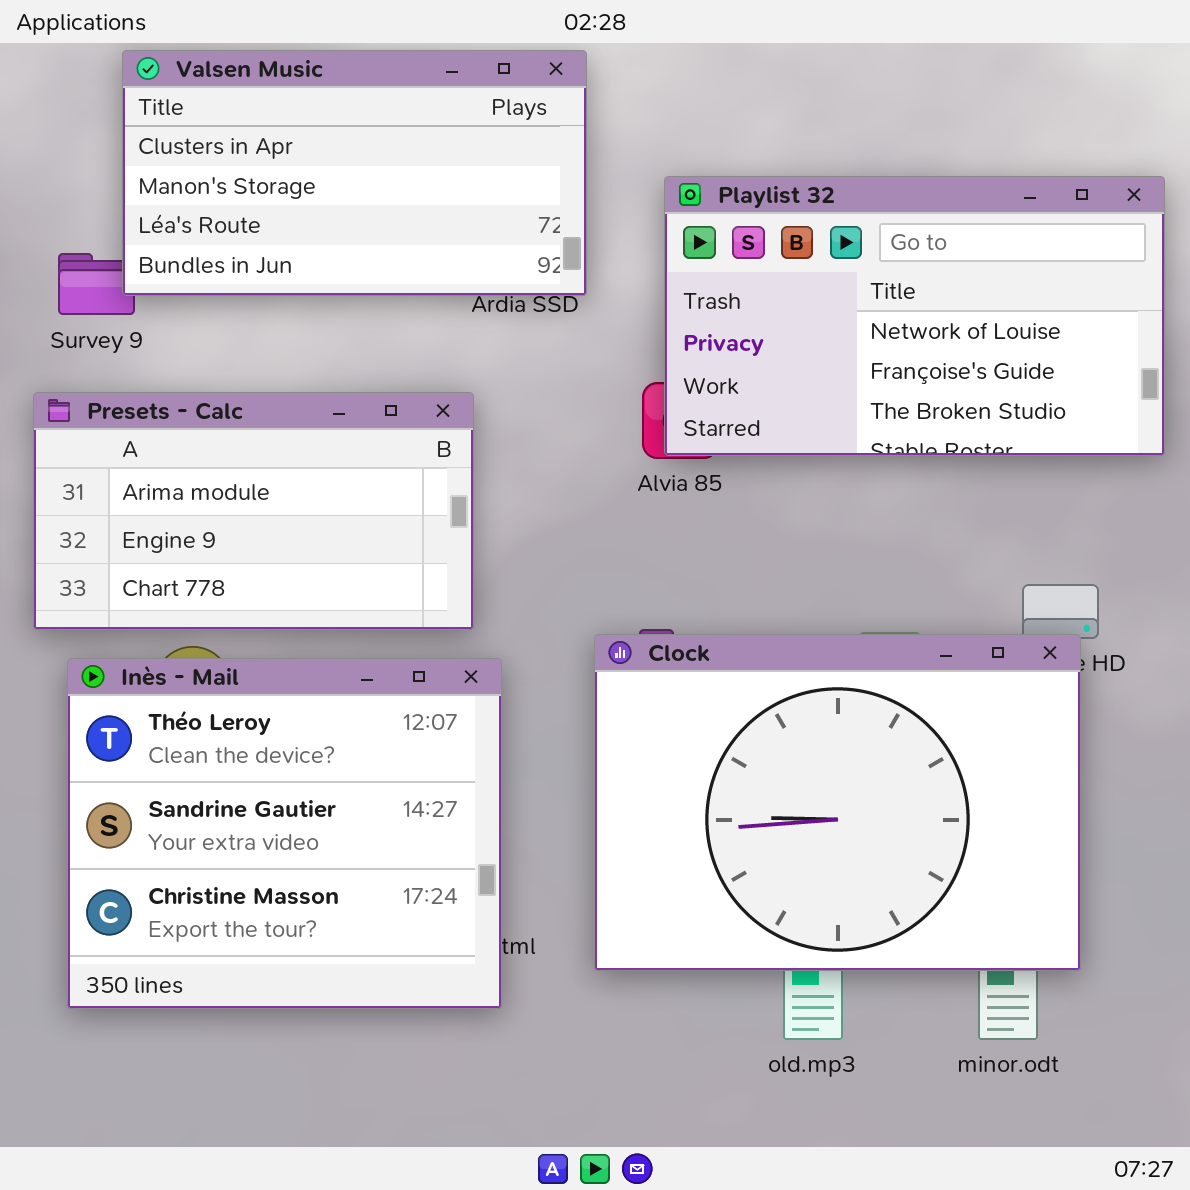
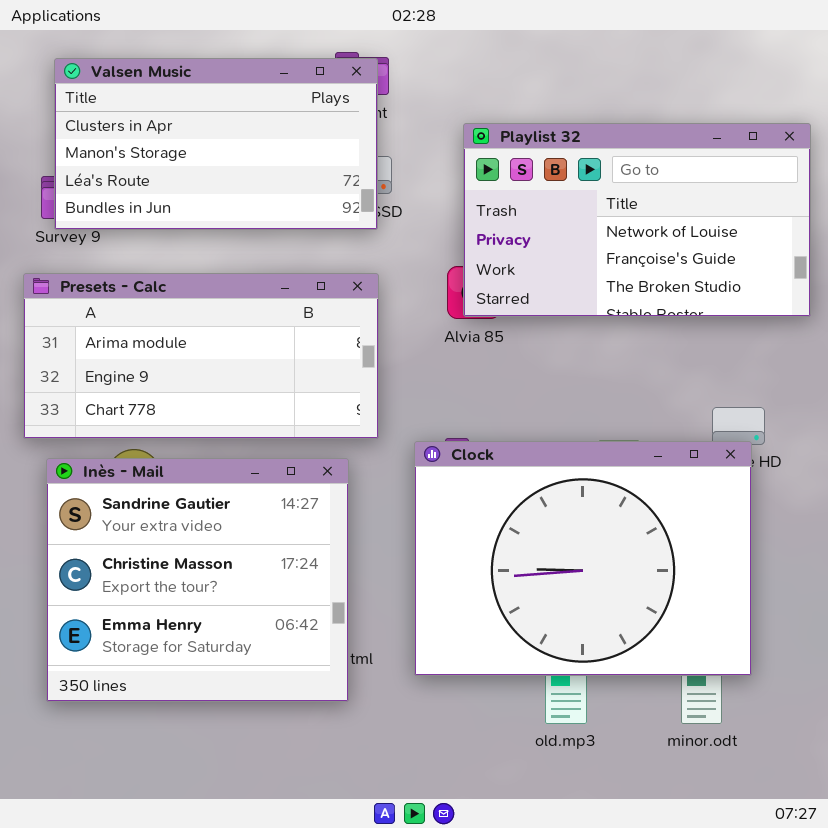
Valsen Music: [122,50,587,296] -> [54,58,378,230], moved
Presets - Calc: [33,392,474,630] -> [23,273,379,439], resized
Inès - Mail: [67,658,502,1009] -> [46,458,349,702], scrolled down 1 row

